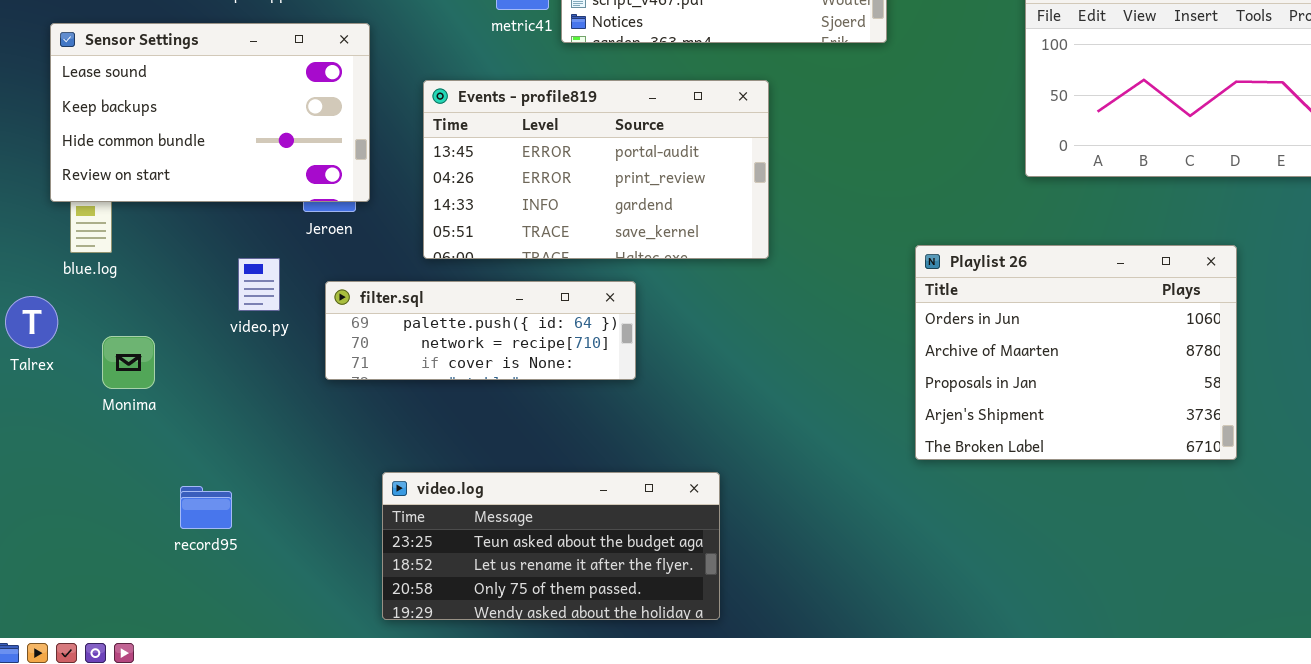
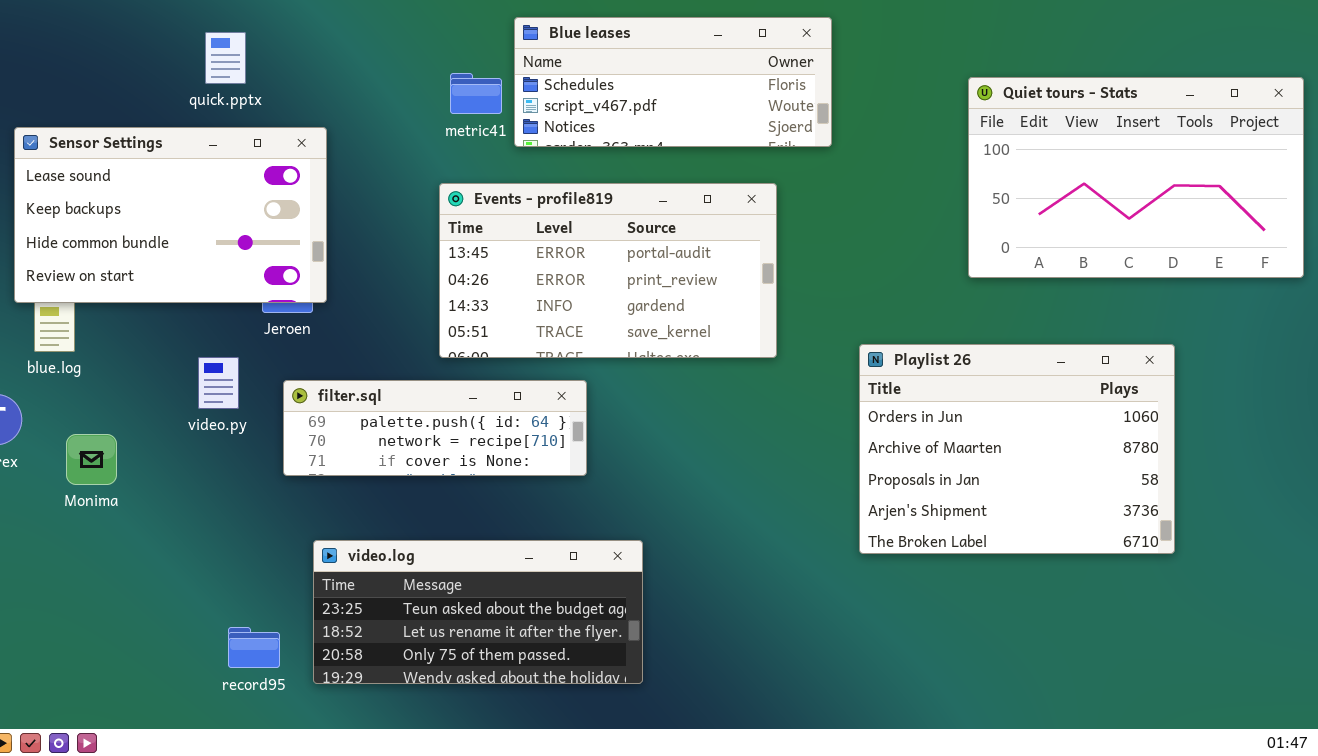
Events - profile819: [423,80,769,259] -> [439,183,777,358], moved
video.log: [382,472,720,620] -> [313,540,643,684], moved
record95: [180,486,232,529] -> [228,627,280,668], moved

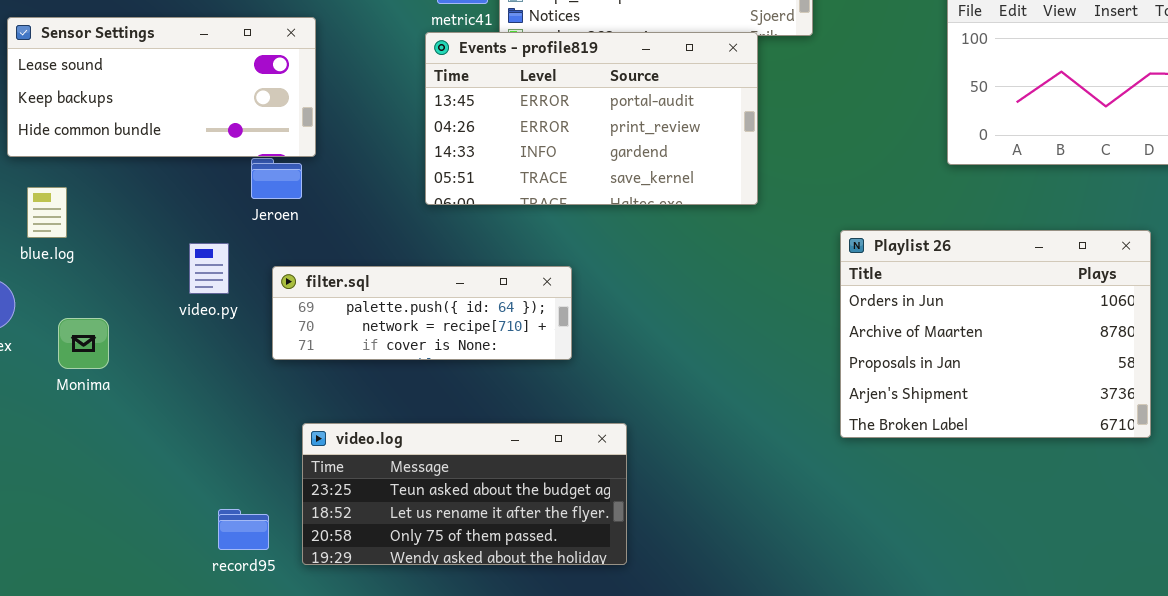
Sensor Settings: [14,127,327,303] -> [7,17,316,157], resized
Events - profile819: [439,183,777,358] -> [425,32,758,205], moved

